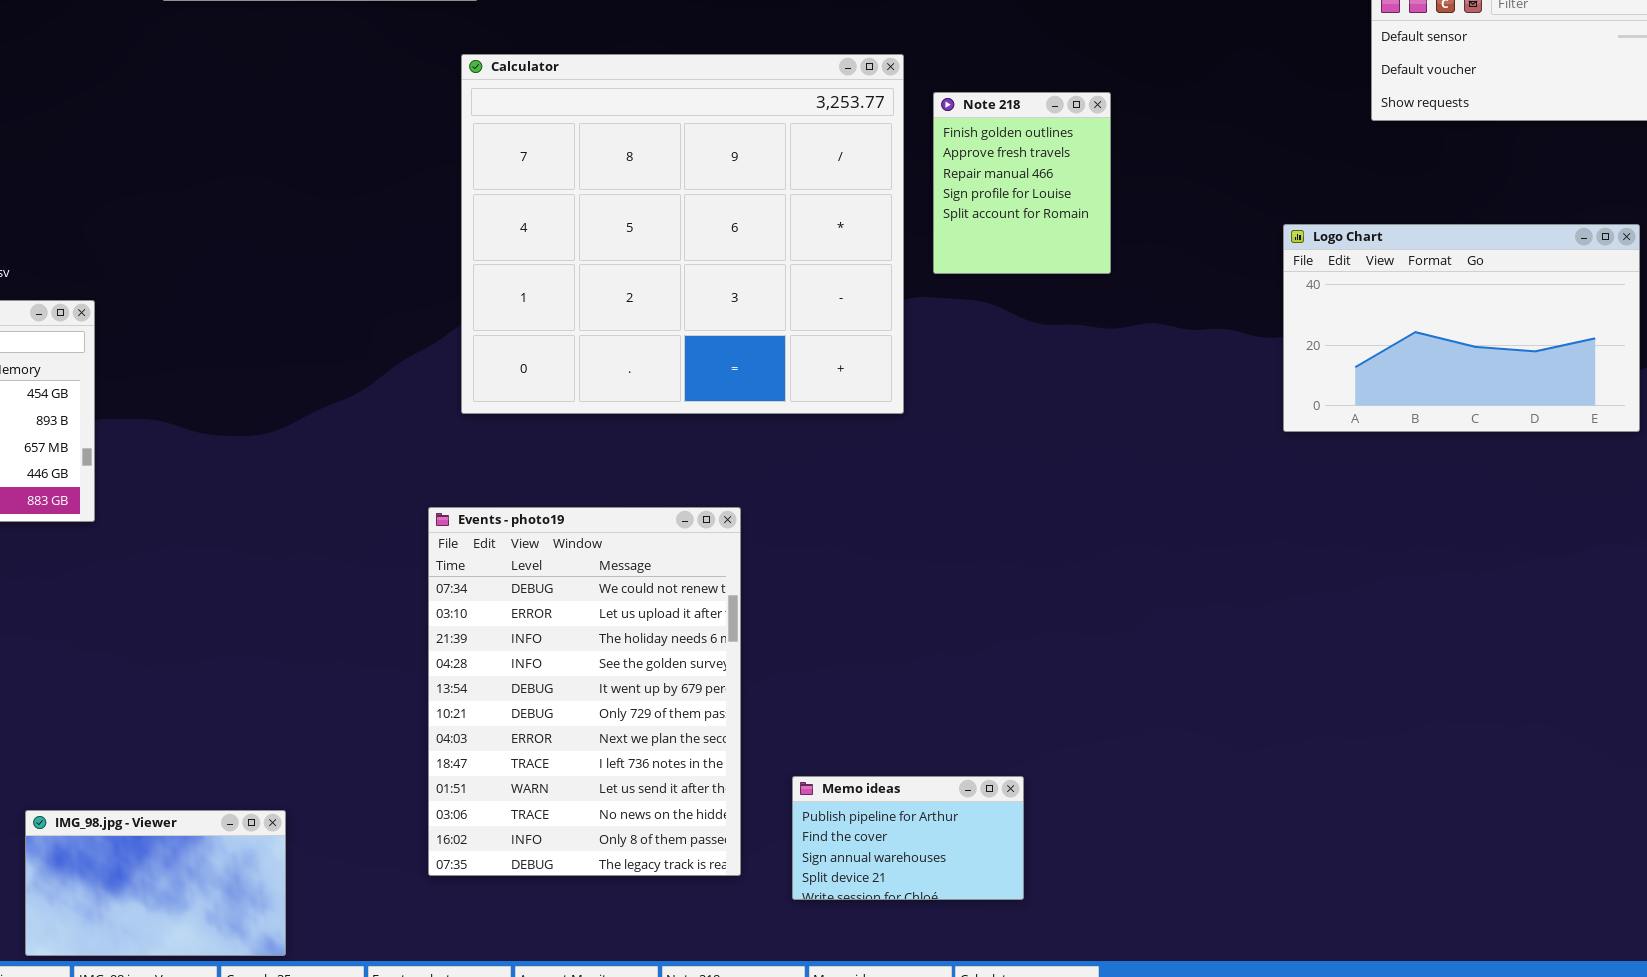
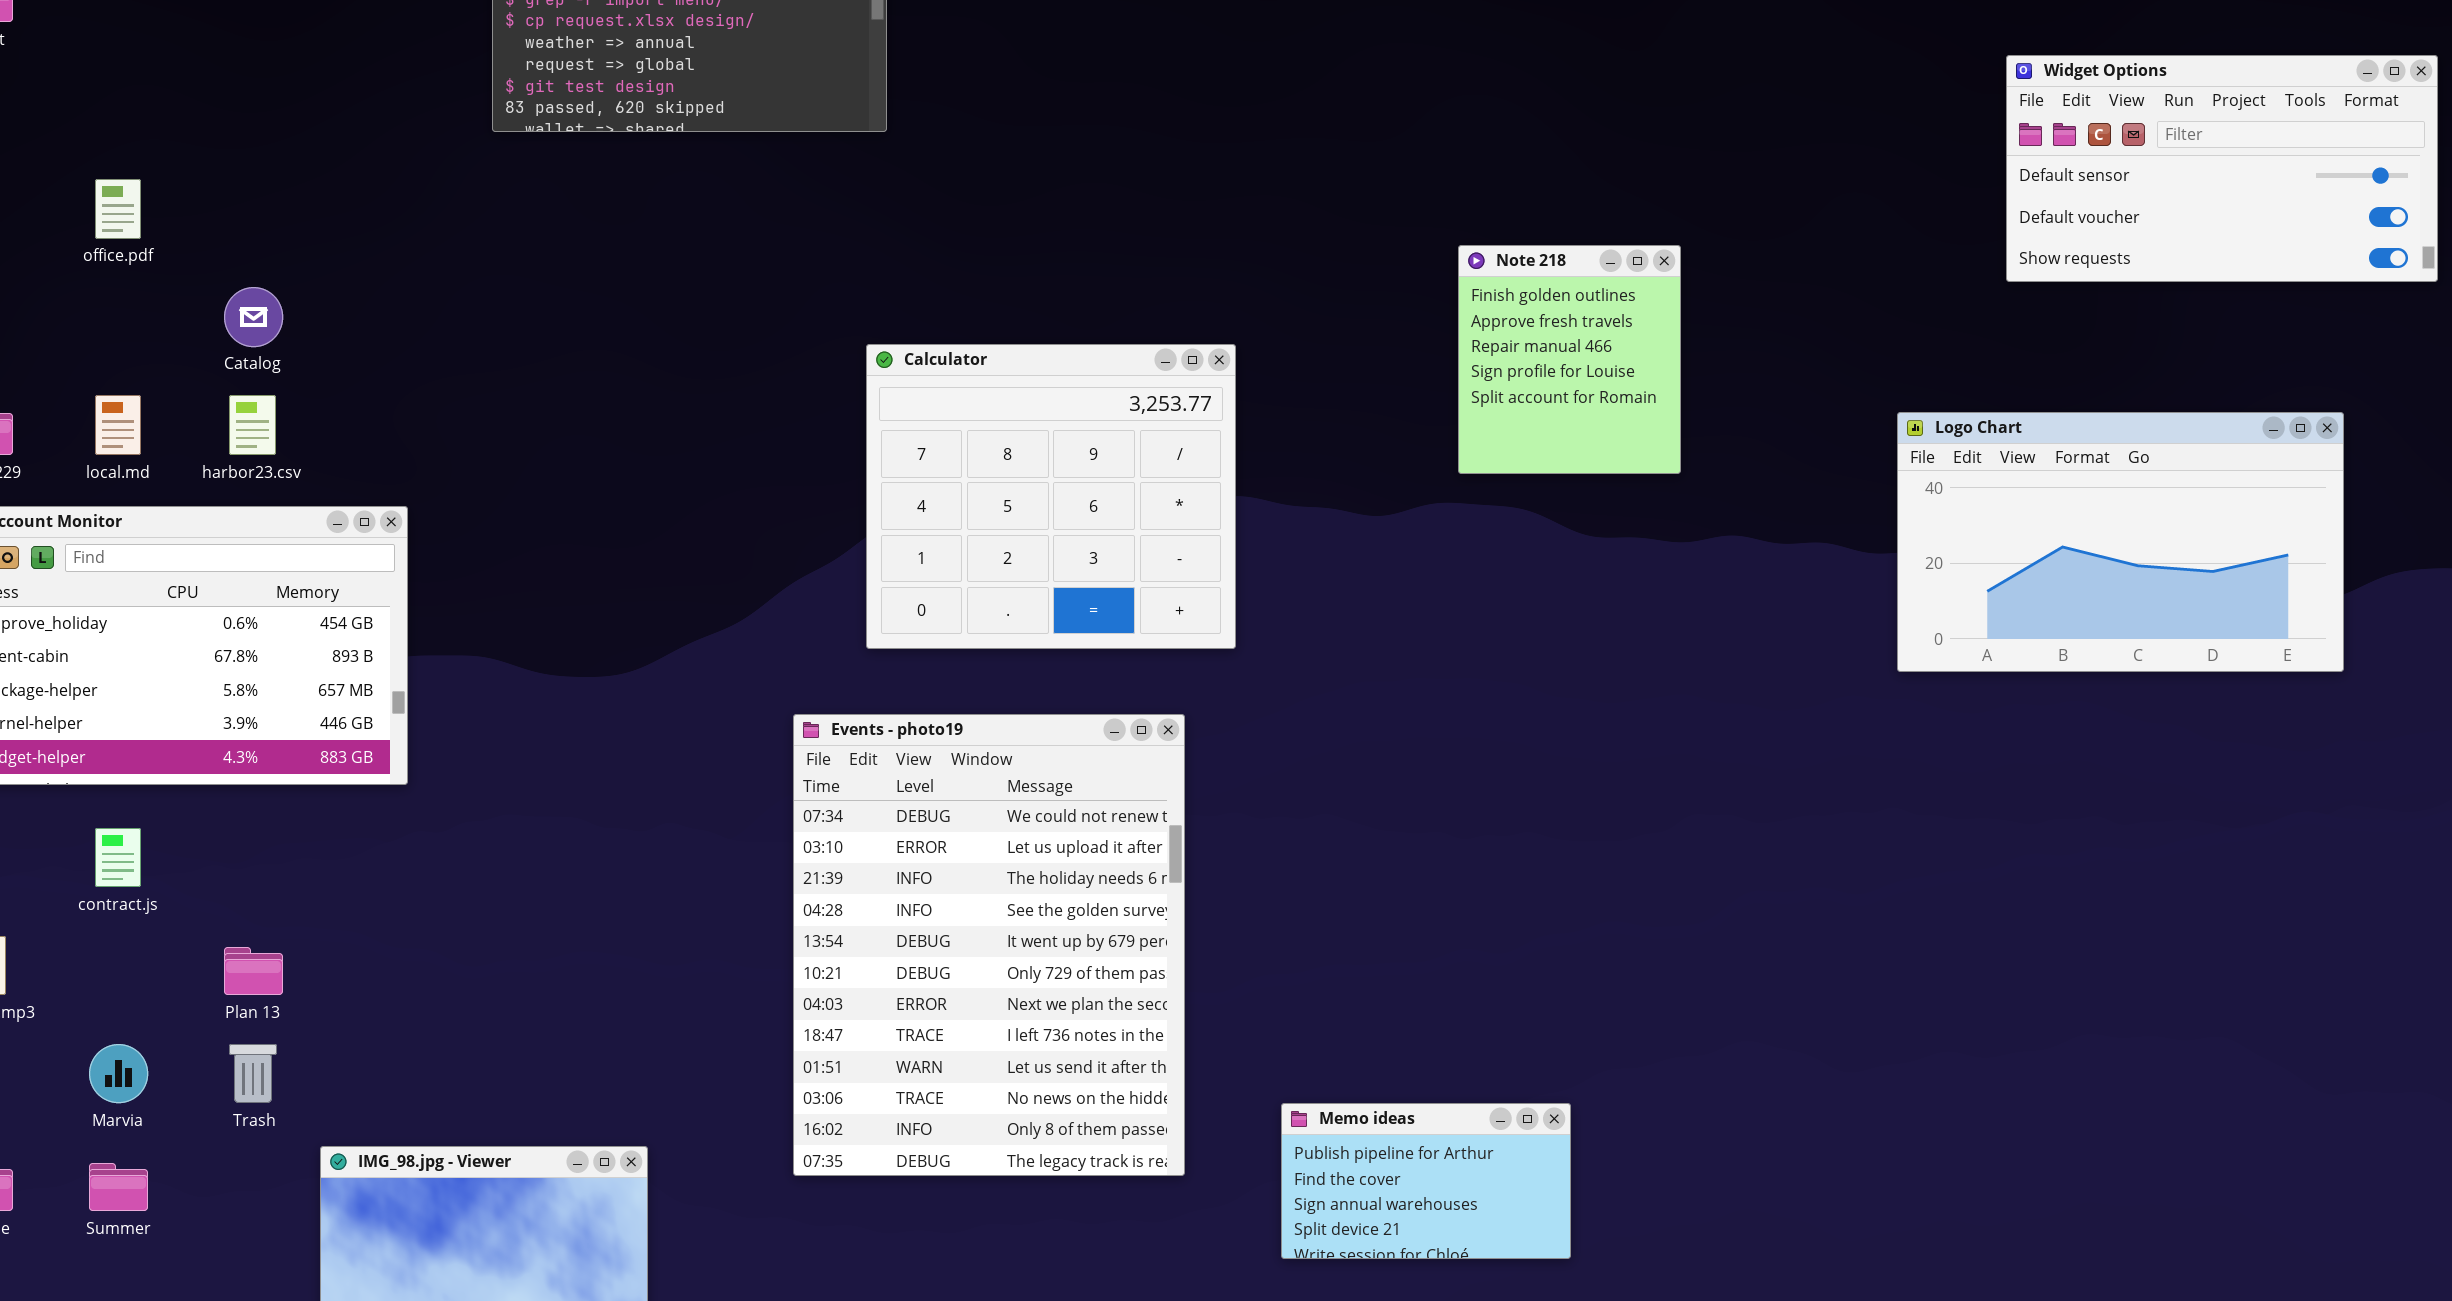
Calculator: [461,54,904,414] -> [866,344,1236,649], resized
Events - photo19: [428,507,741,876] -> [793,714,1185,1176], moved

